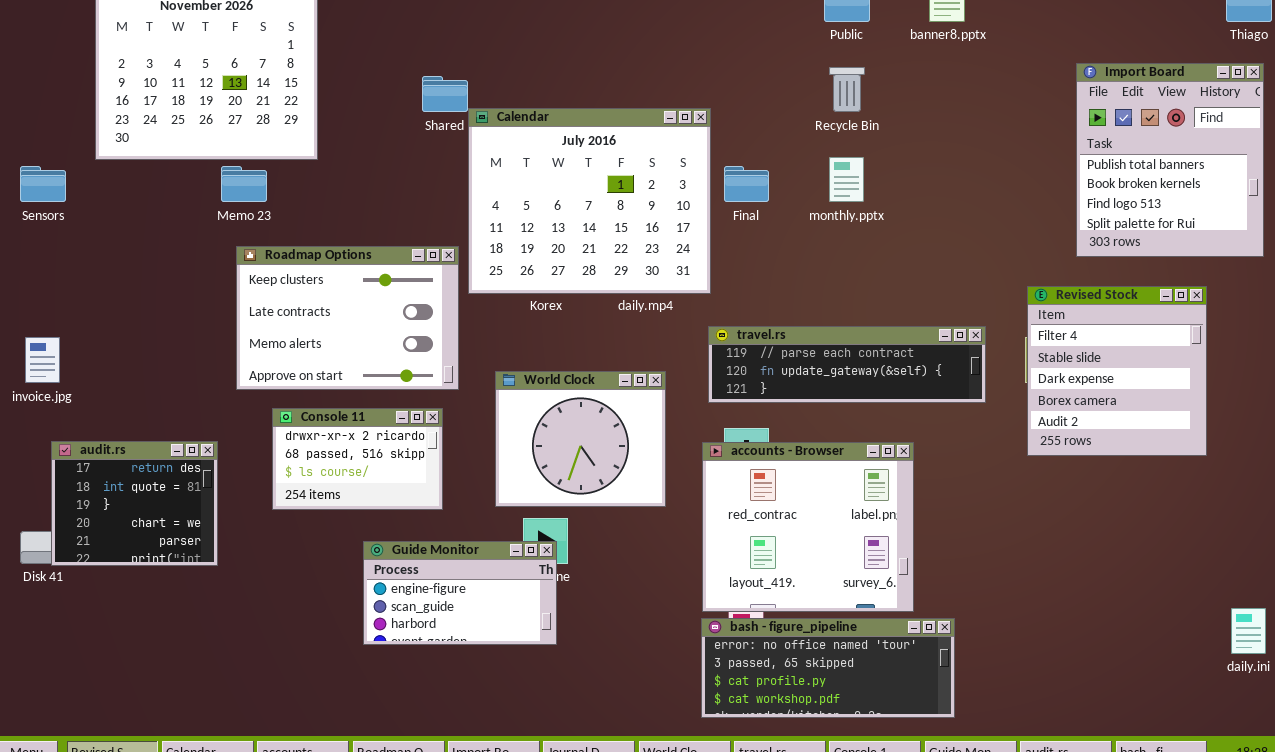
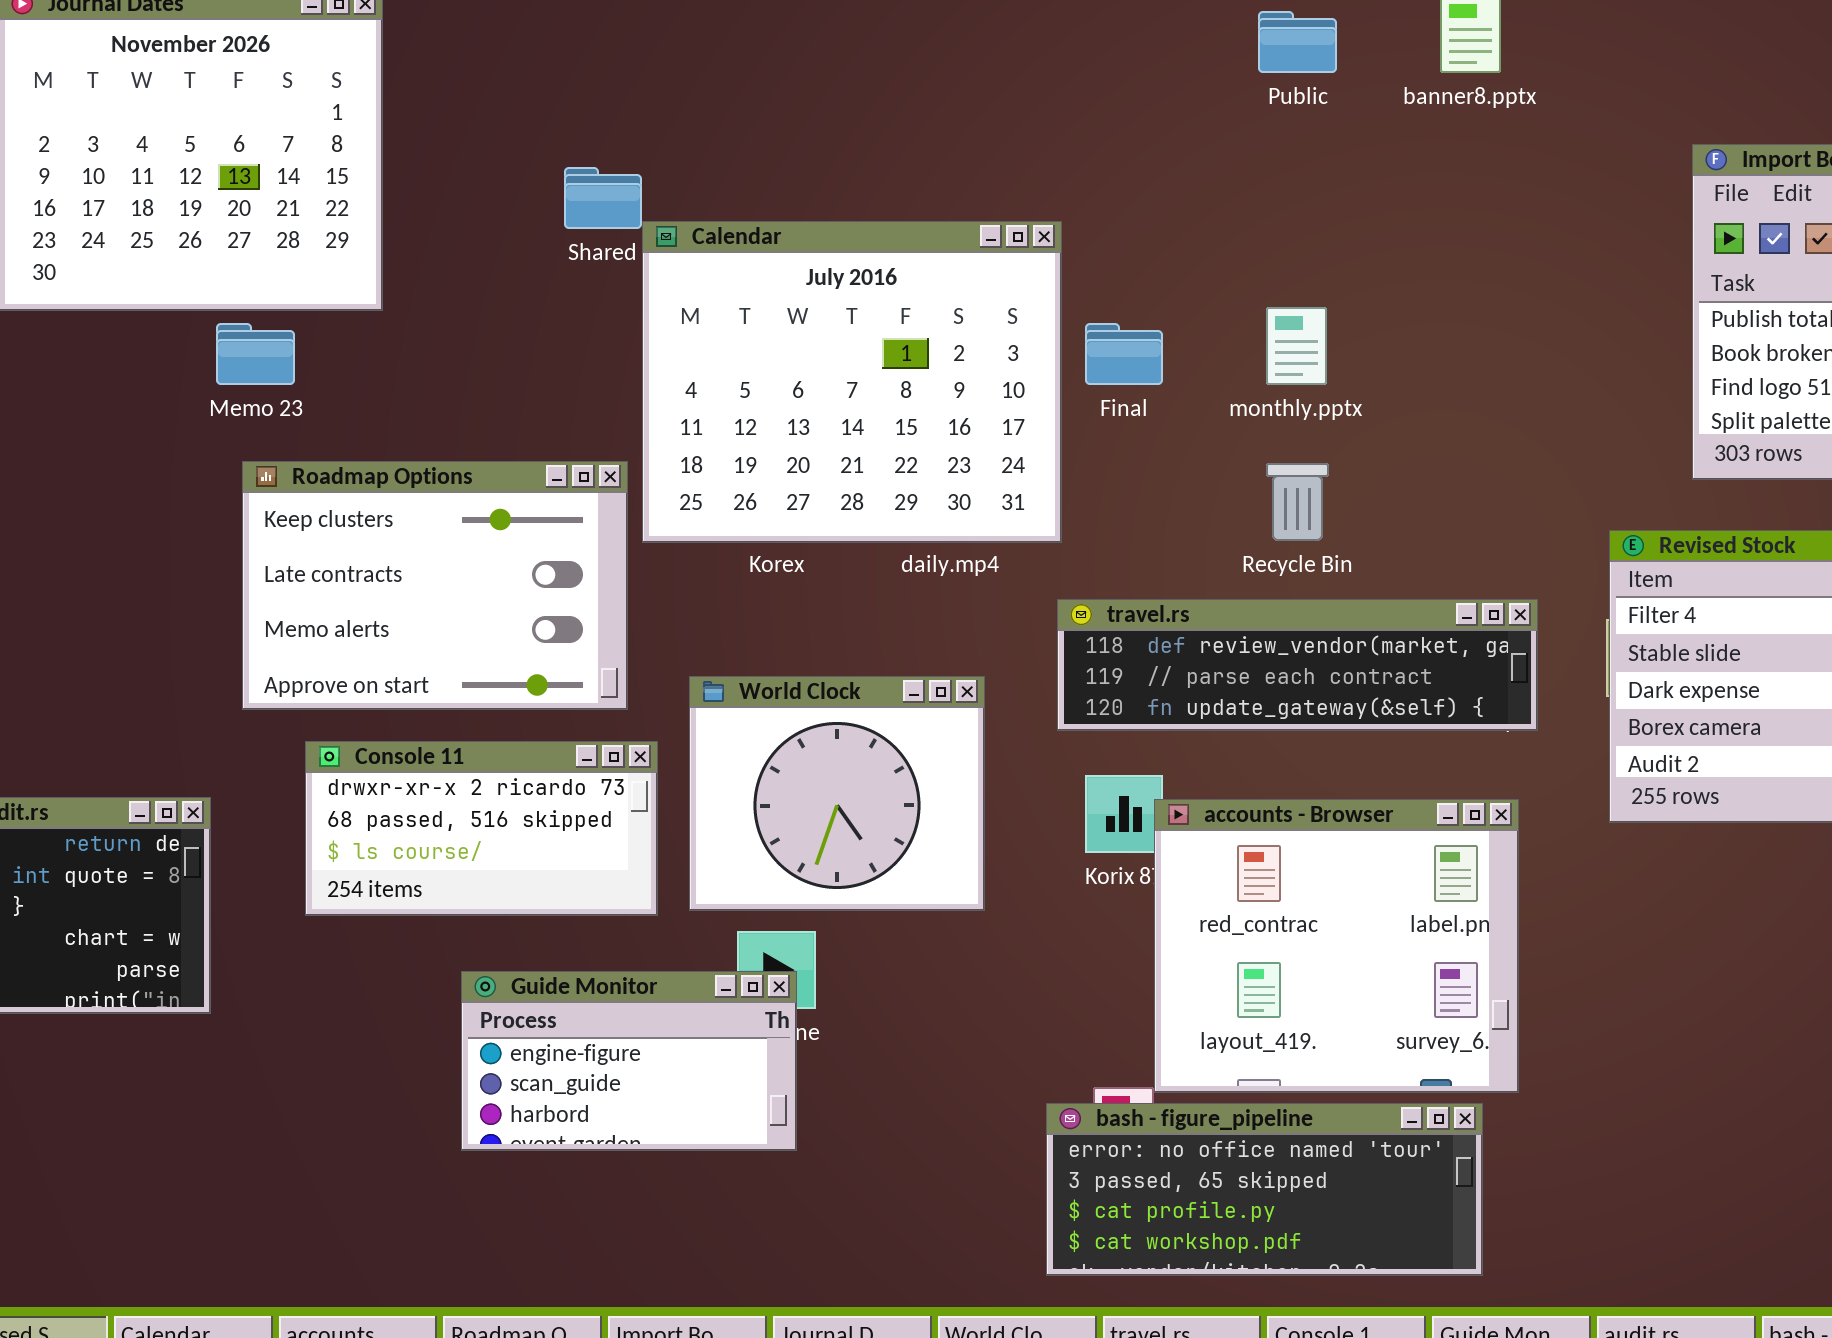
Recycle Bin: [829,67,865,112] -> [1266,463,1329,541], moved
travel.rs: [708,326,986,403] -> [1057,599,1538,731], scrolled up 1 row
Console 11: [272,408,443,510] -> [305,741,658,916], resized
accounts - Browser: [702,442,914,612] -> [1154,799,1519,1093], moved

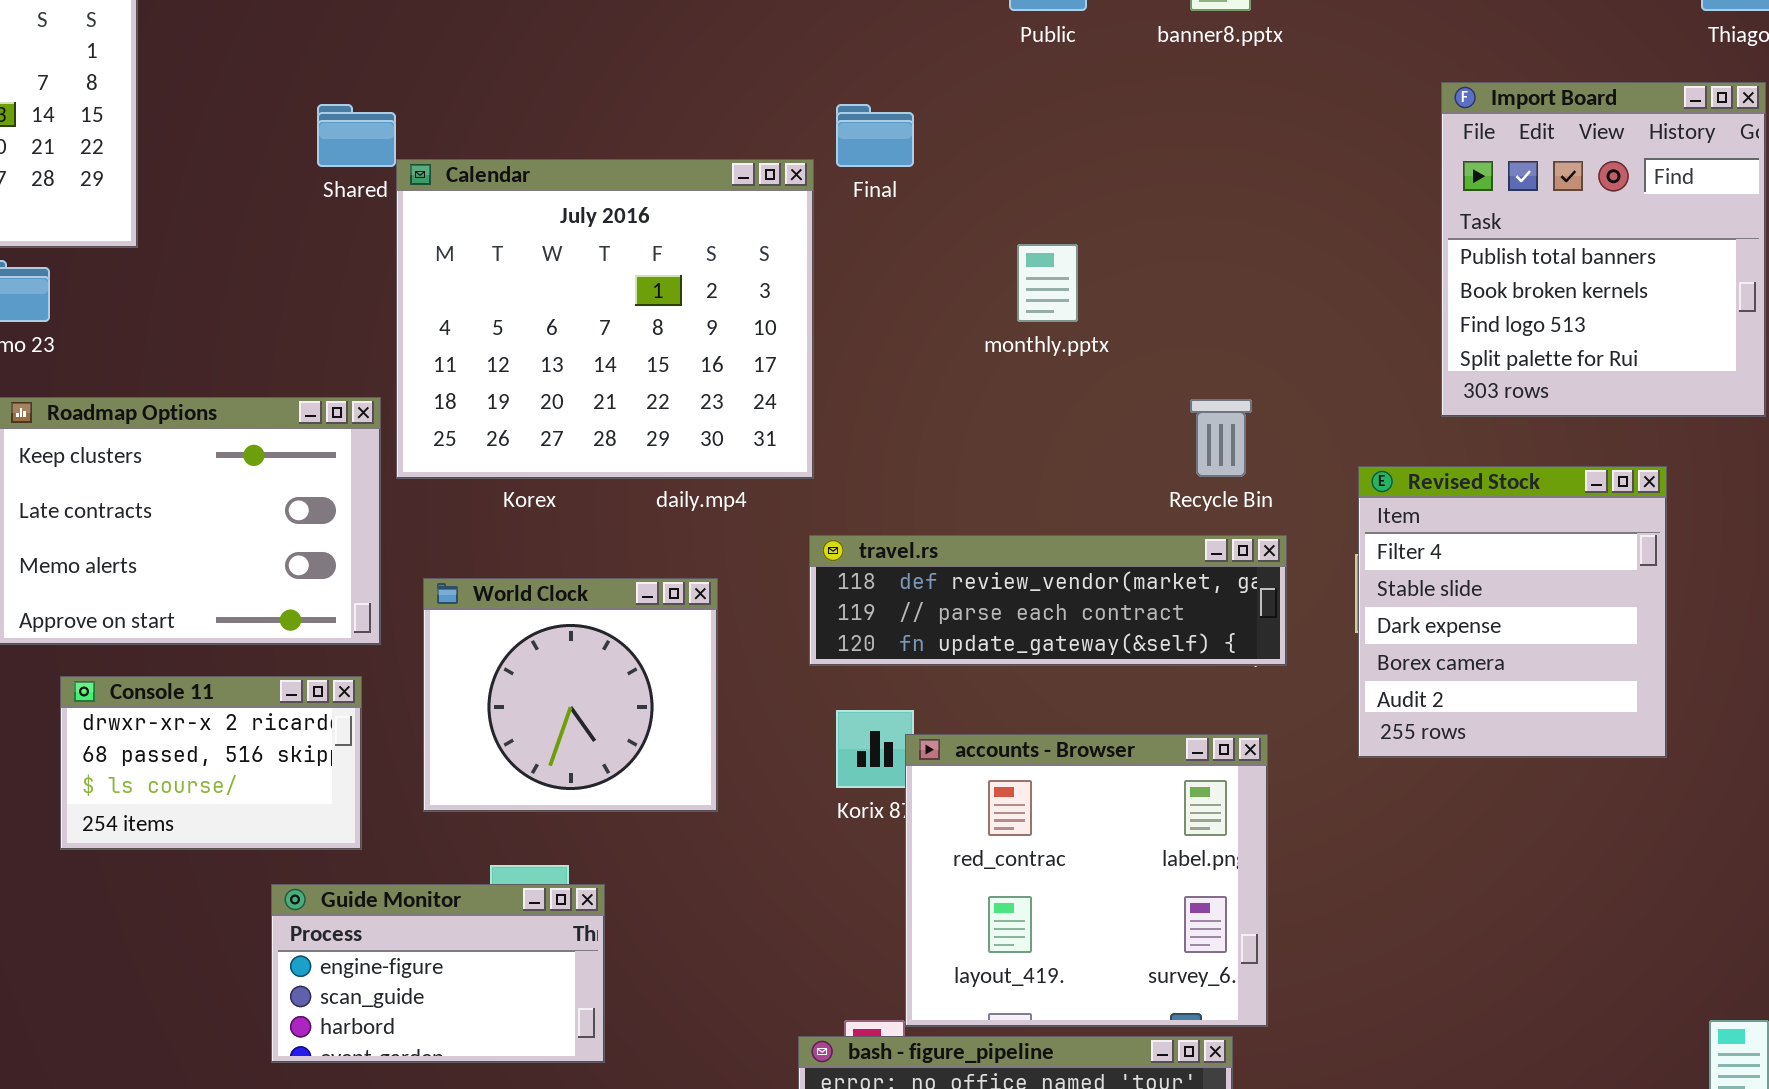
Final: [1085,323,1163,385] -> [836,104,914,167], moved
Recycle Bin: [1266,463,1329,541] -> [1190,399,1252,477], moved
World Clock: [689,676,985,911] -> [423,578,718,812], moved
Console 11: [305,741,658,916] -> [60,676,362,850], resized
Guide Monitor: [461,971,797,1151] -> [271,884,605,1063], moved

